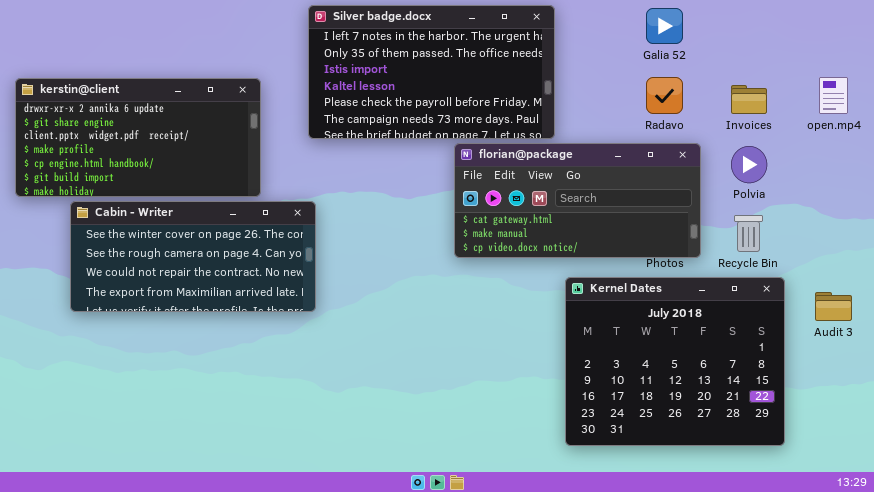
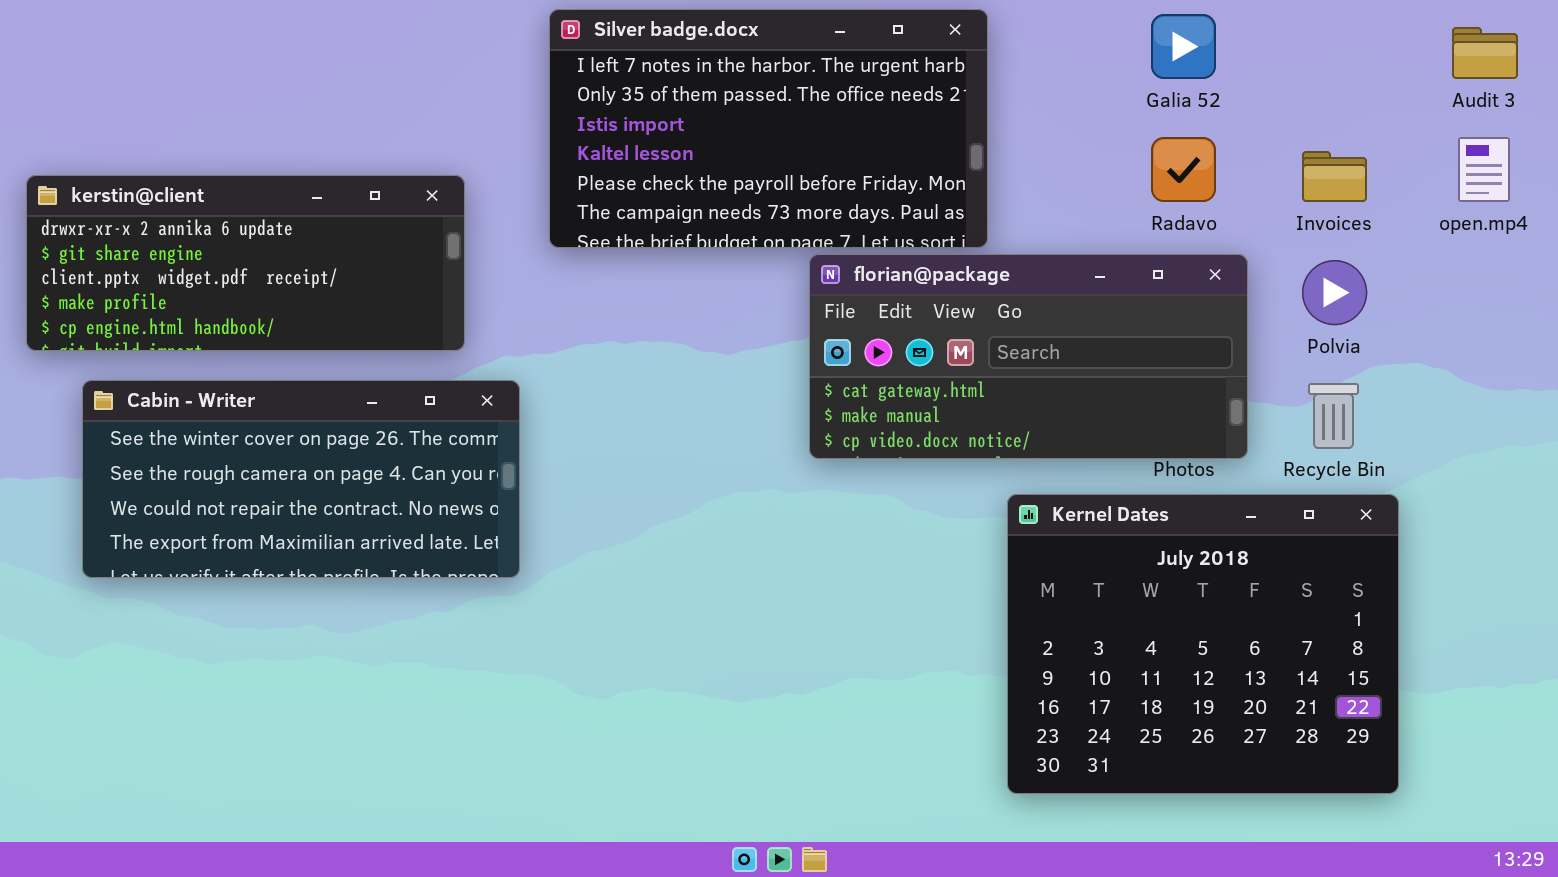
kerstin@client: [15,78,261,197] -> [26,175,465,351], resized
Cabin - Writer: [70,201,316,312] -> [82,380,520,578], moved
Audit 3: [815,292,852,321] -> [1452,27,1518,79], moved

